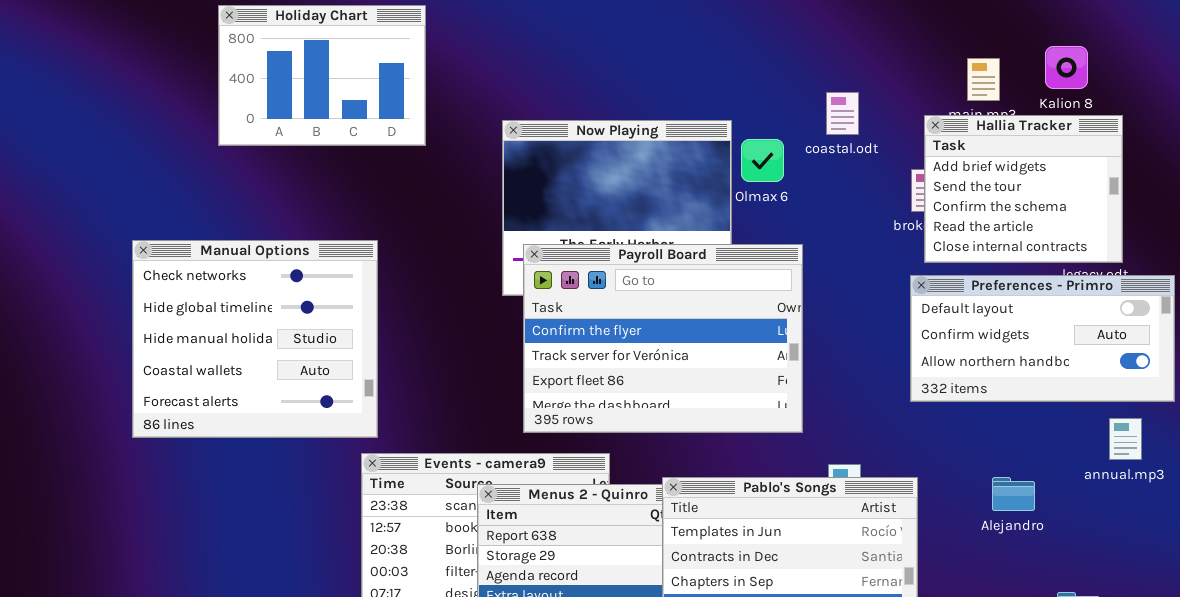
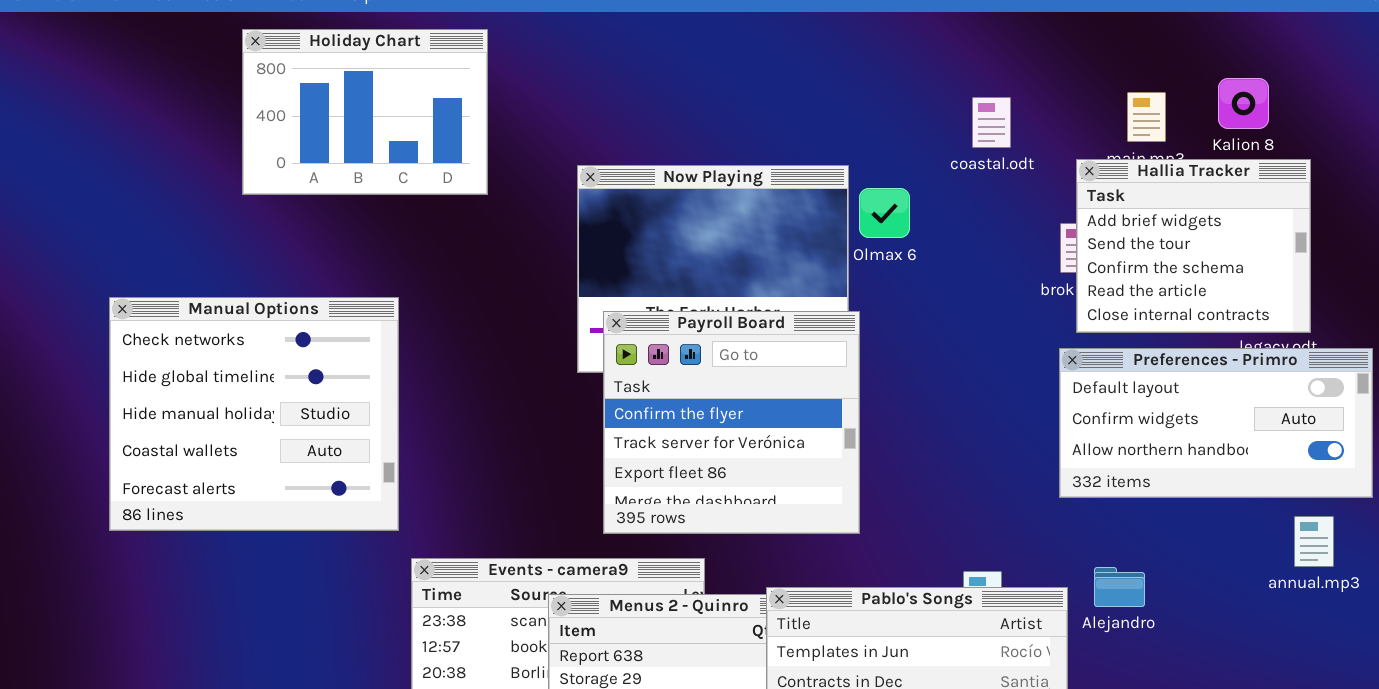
coastal.odt: [826,92,859,135] -> [972,97,1011,148], moved
Manual Options: [132,240,378,438] -> [109,297,399,531], moved
Payroll Board: [523,244,803,433] -> [603,311,860,534], resized
Alejandro: [992,477,1035,511] -> [1094,567,1145,607], moved

